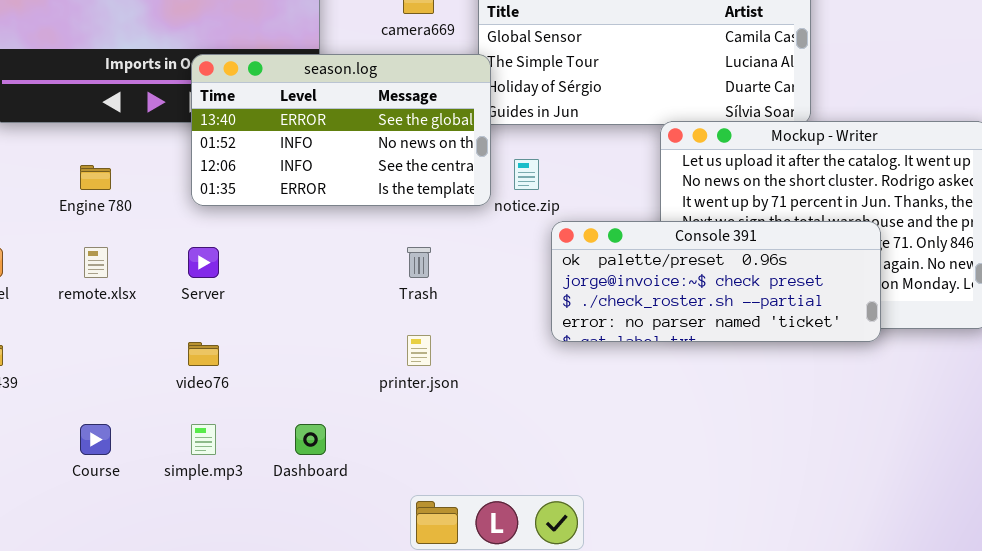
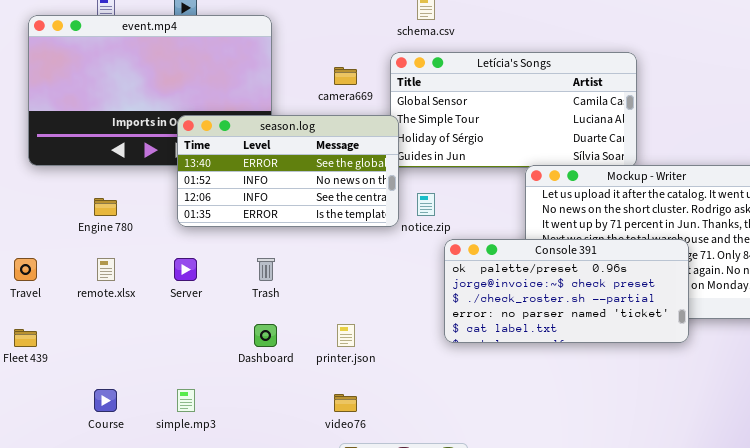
Console 391: [551,221,881,342] -> [444,239,689,343], resized
Trash: [407,247,431,278] -> [257,258,275,281], moved
video76: [188,342,219,366] -> [334,394,357,412], moved
Dashboard: [295,424,326,455] -> [254,324,277,347], moved

